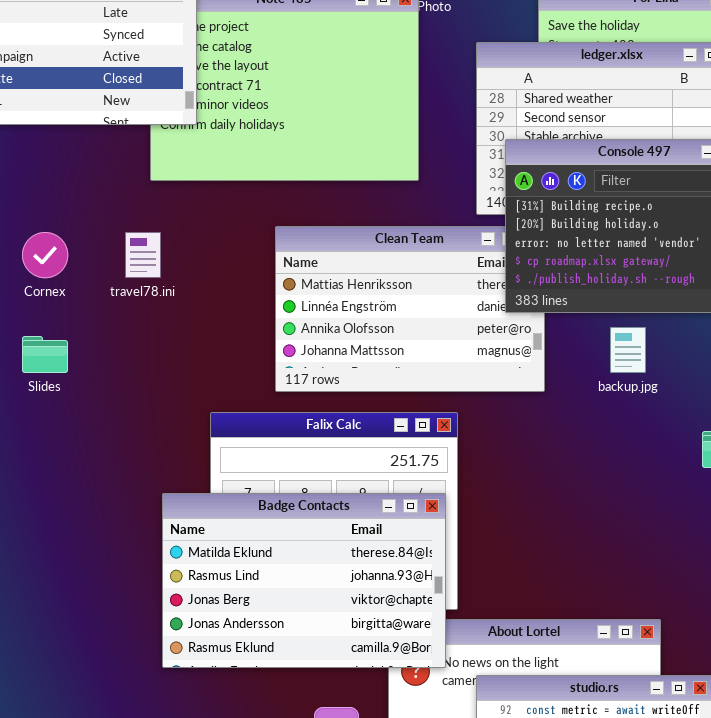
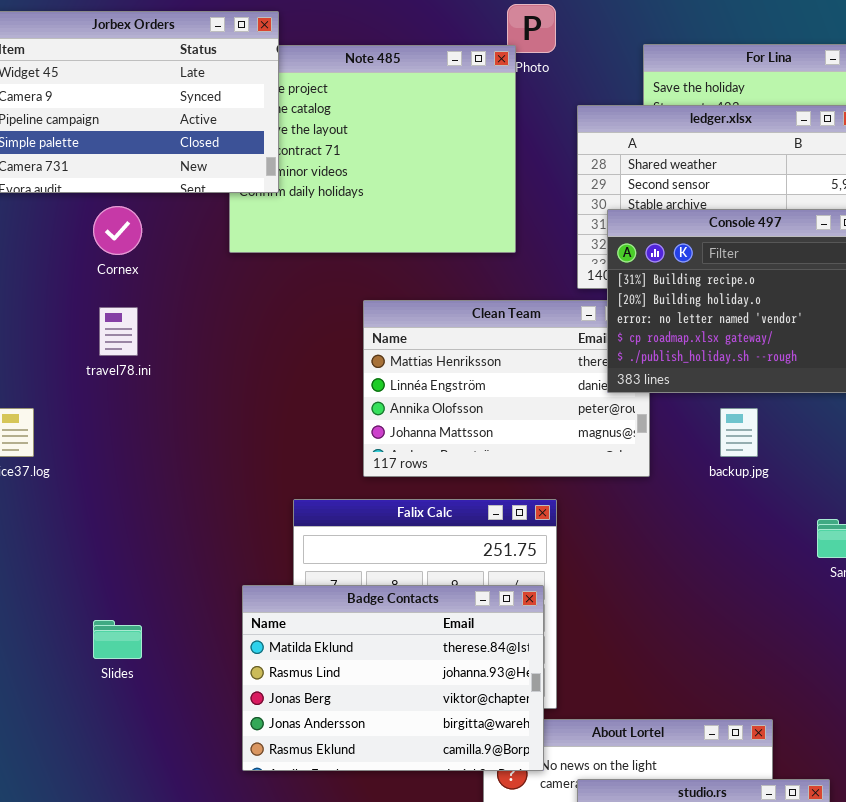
Cornex: [22,232,68,278] -> [93,206,142,255], moved
travel78.ini: [125,232,161,278] -> [99,307,138,356], moved
Slides: [22,336,68,373] -> [93,620,142,659], moved

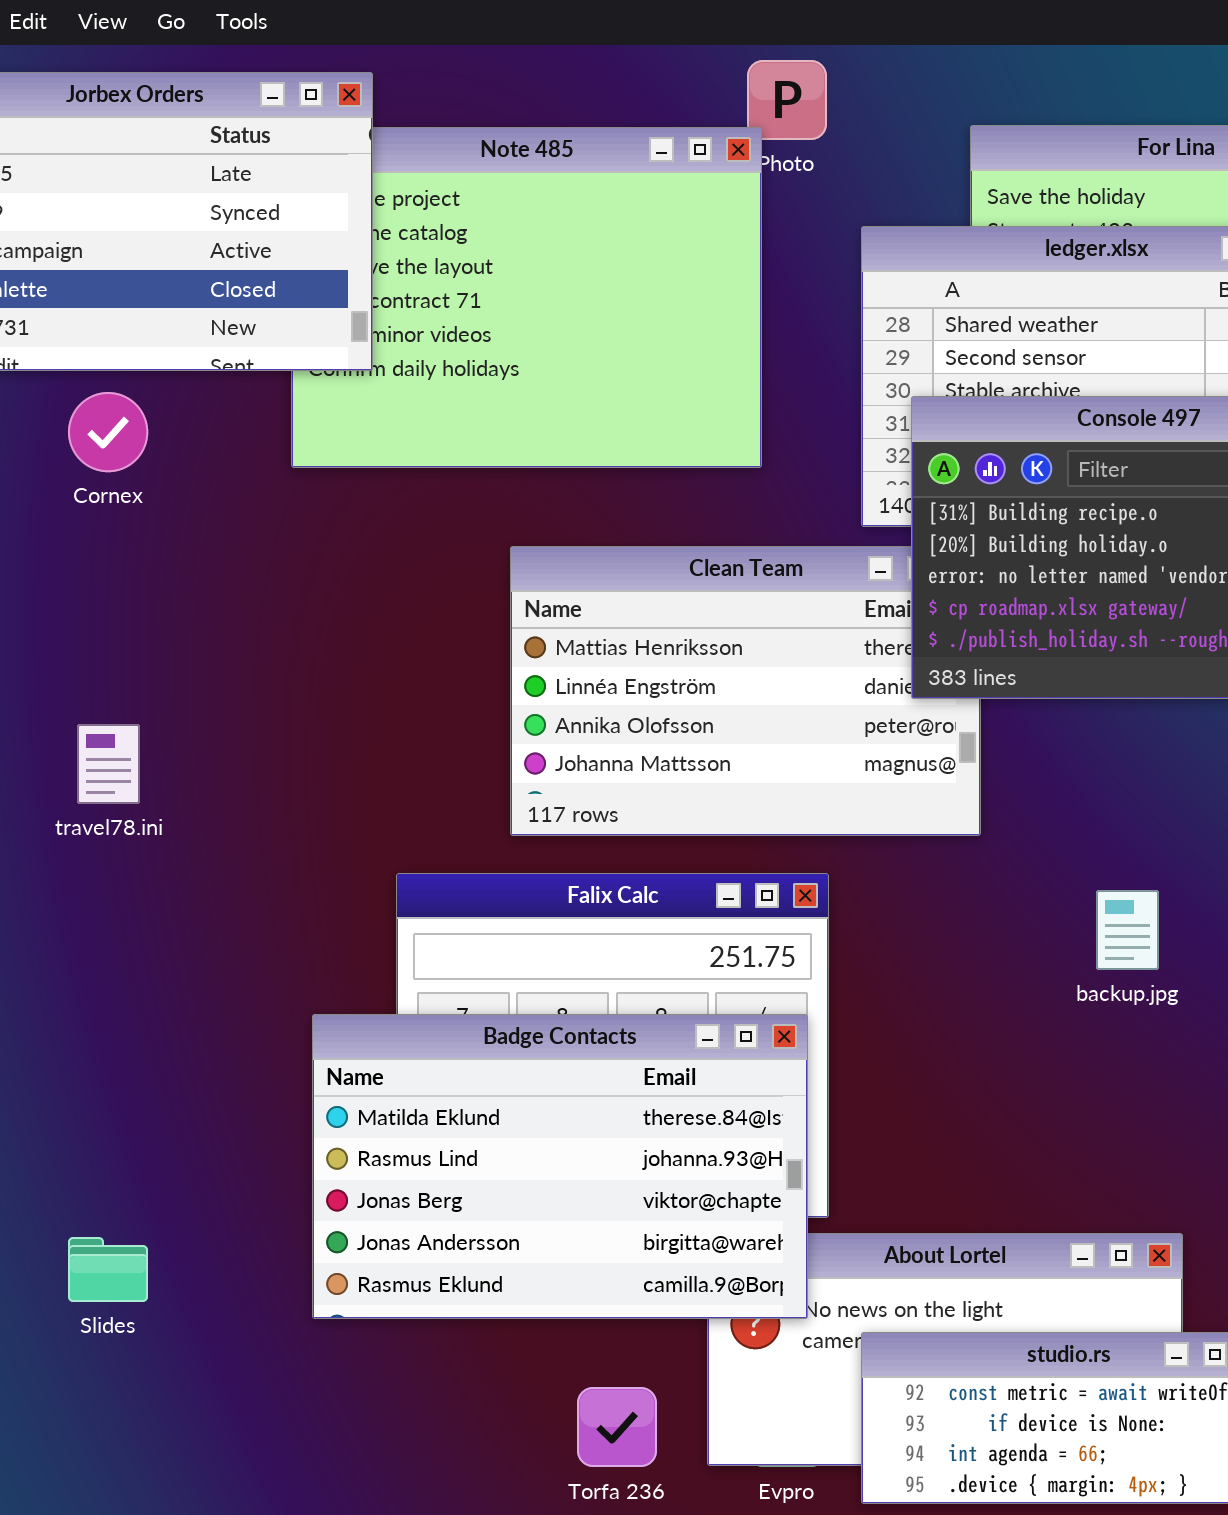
travel78.ini: [99,307,138,356] -> [77,724,140,804], moved
backup.jpg: [720,408,758,457] -> [1096,890,1159,970], moved
Slides: [93,620,142,659] -> [68,1237,148,1302], moved

